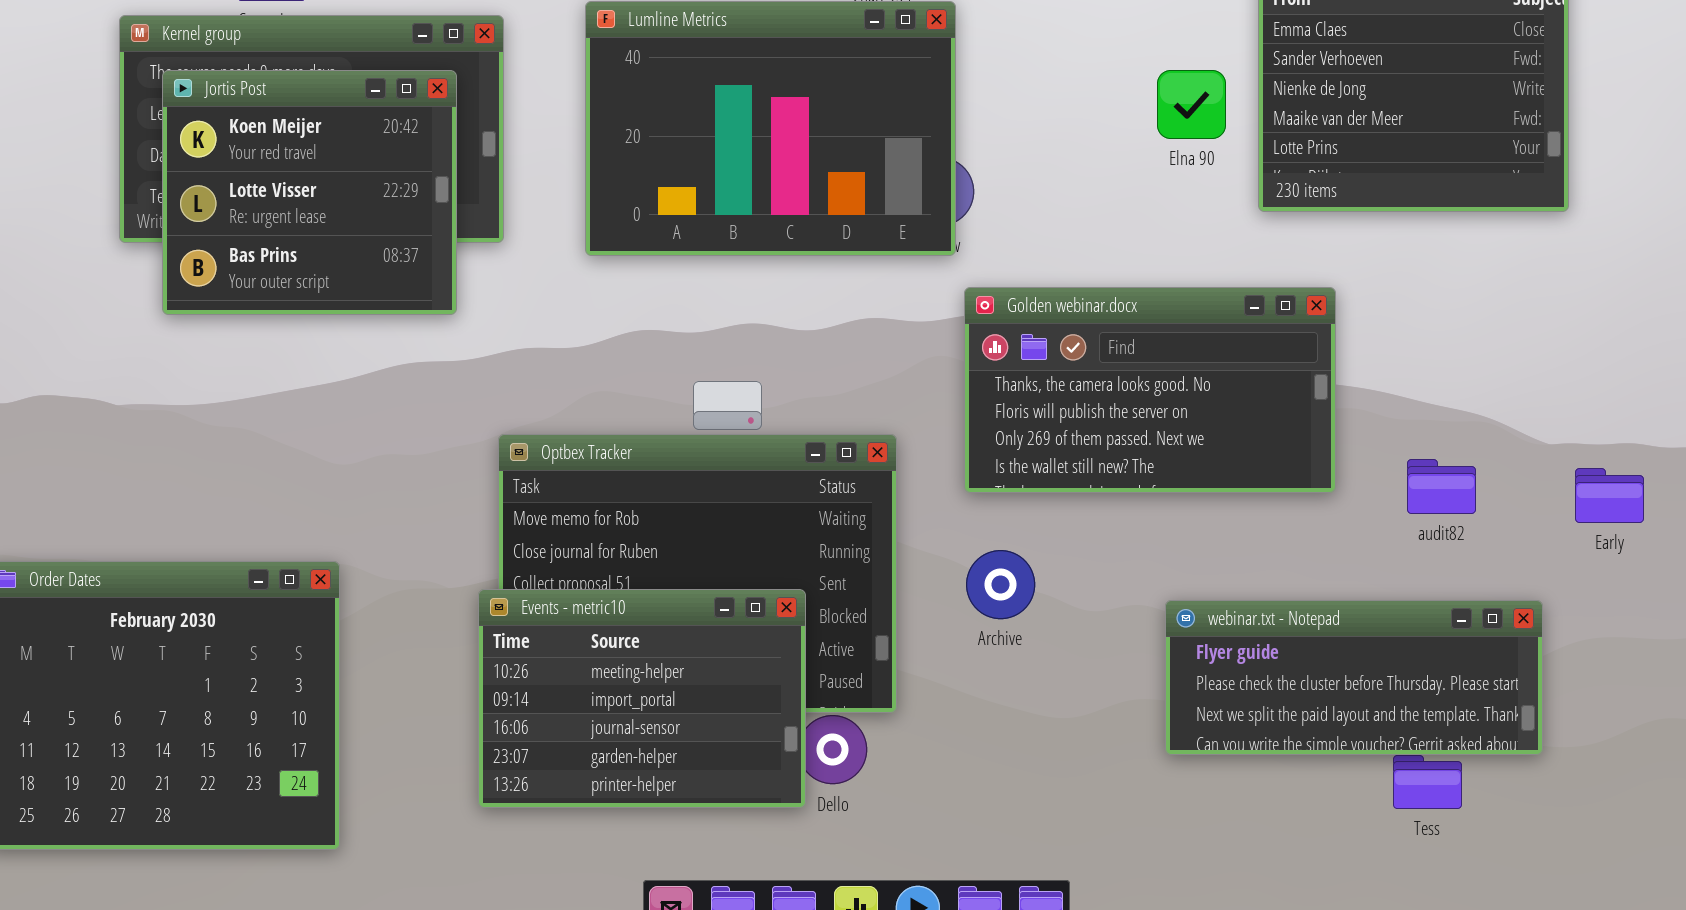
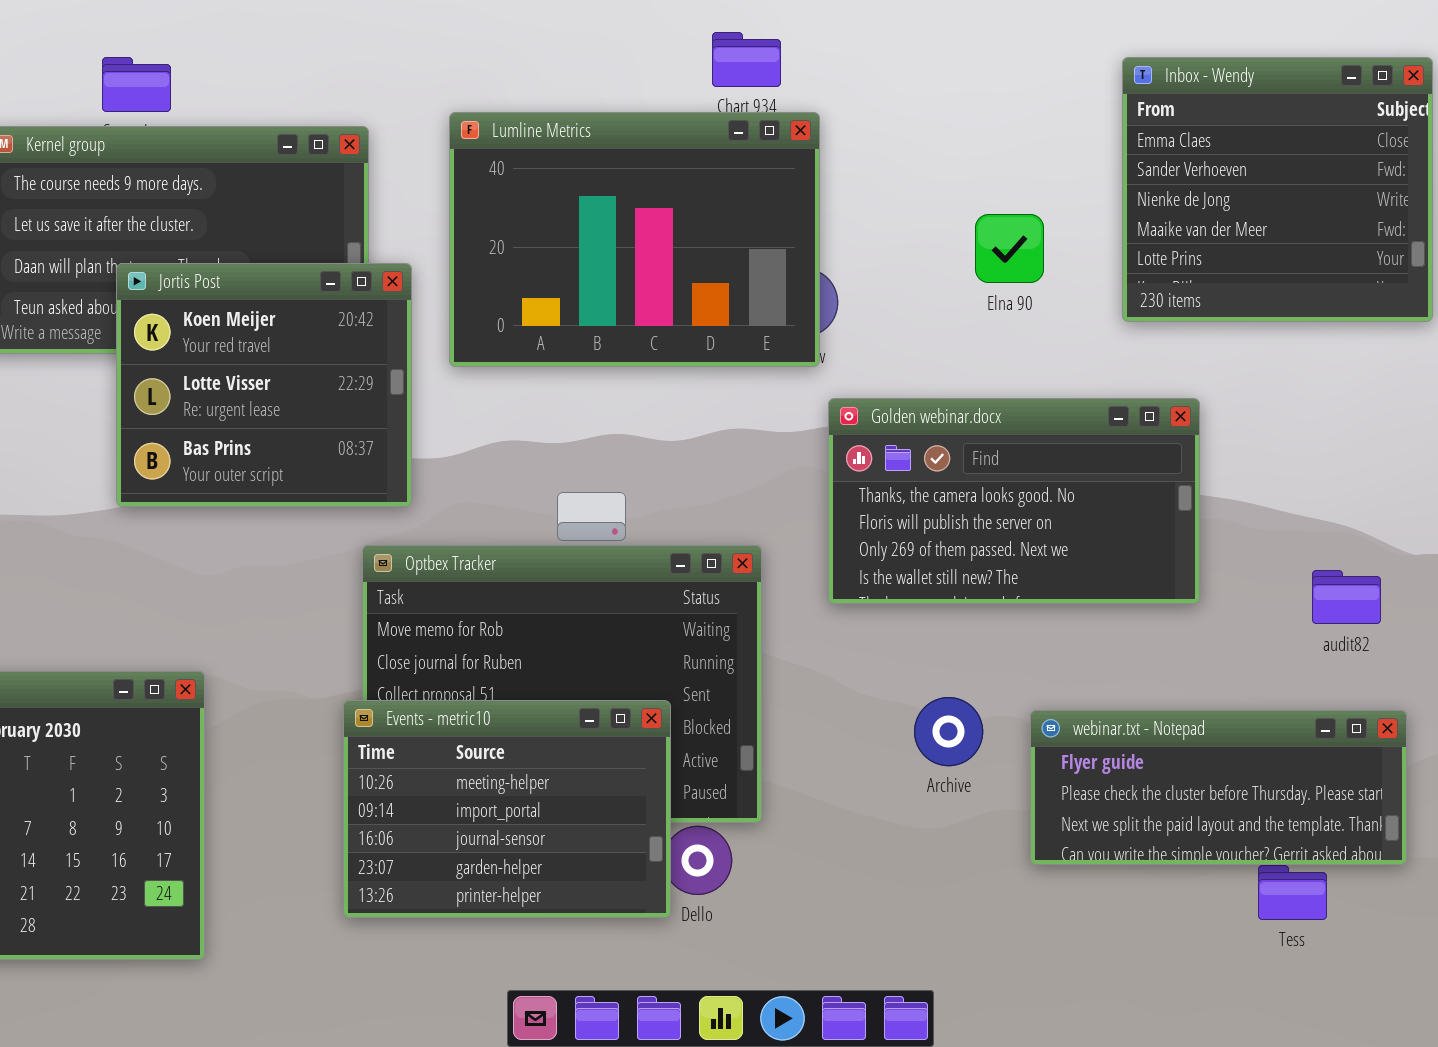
Jortis Post: [162,70,457,315] -> [116,263,412,507], moved
Elna 90: [1157,70,1226,139] -> [975,214,1044,283], moved
audit82: [1407,459,1476,514] -> [1312,570,1381,624], moved
Archive: [966,550,1035,619] -> [914,697,983,766], moved

